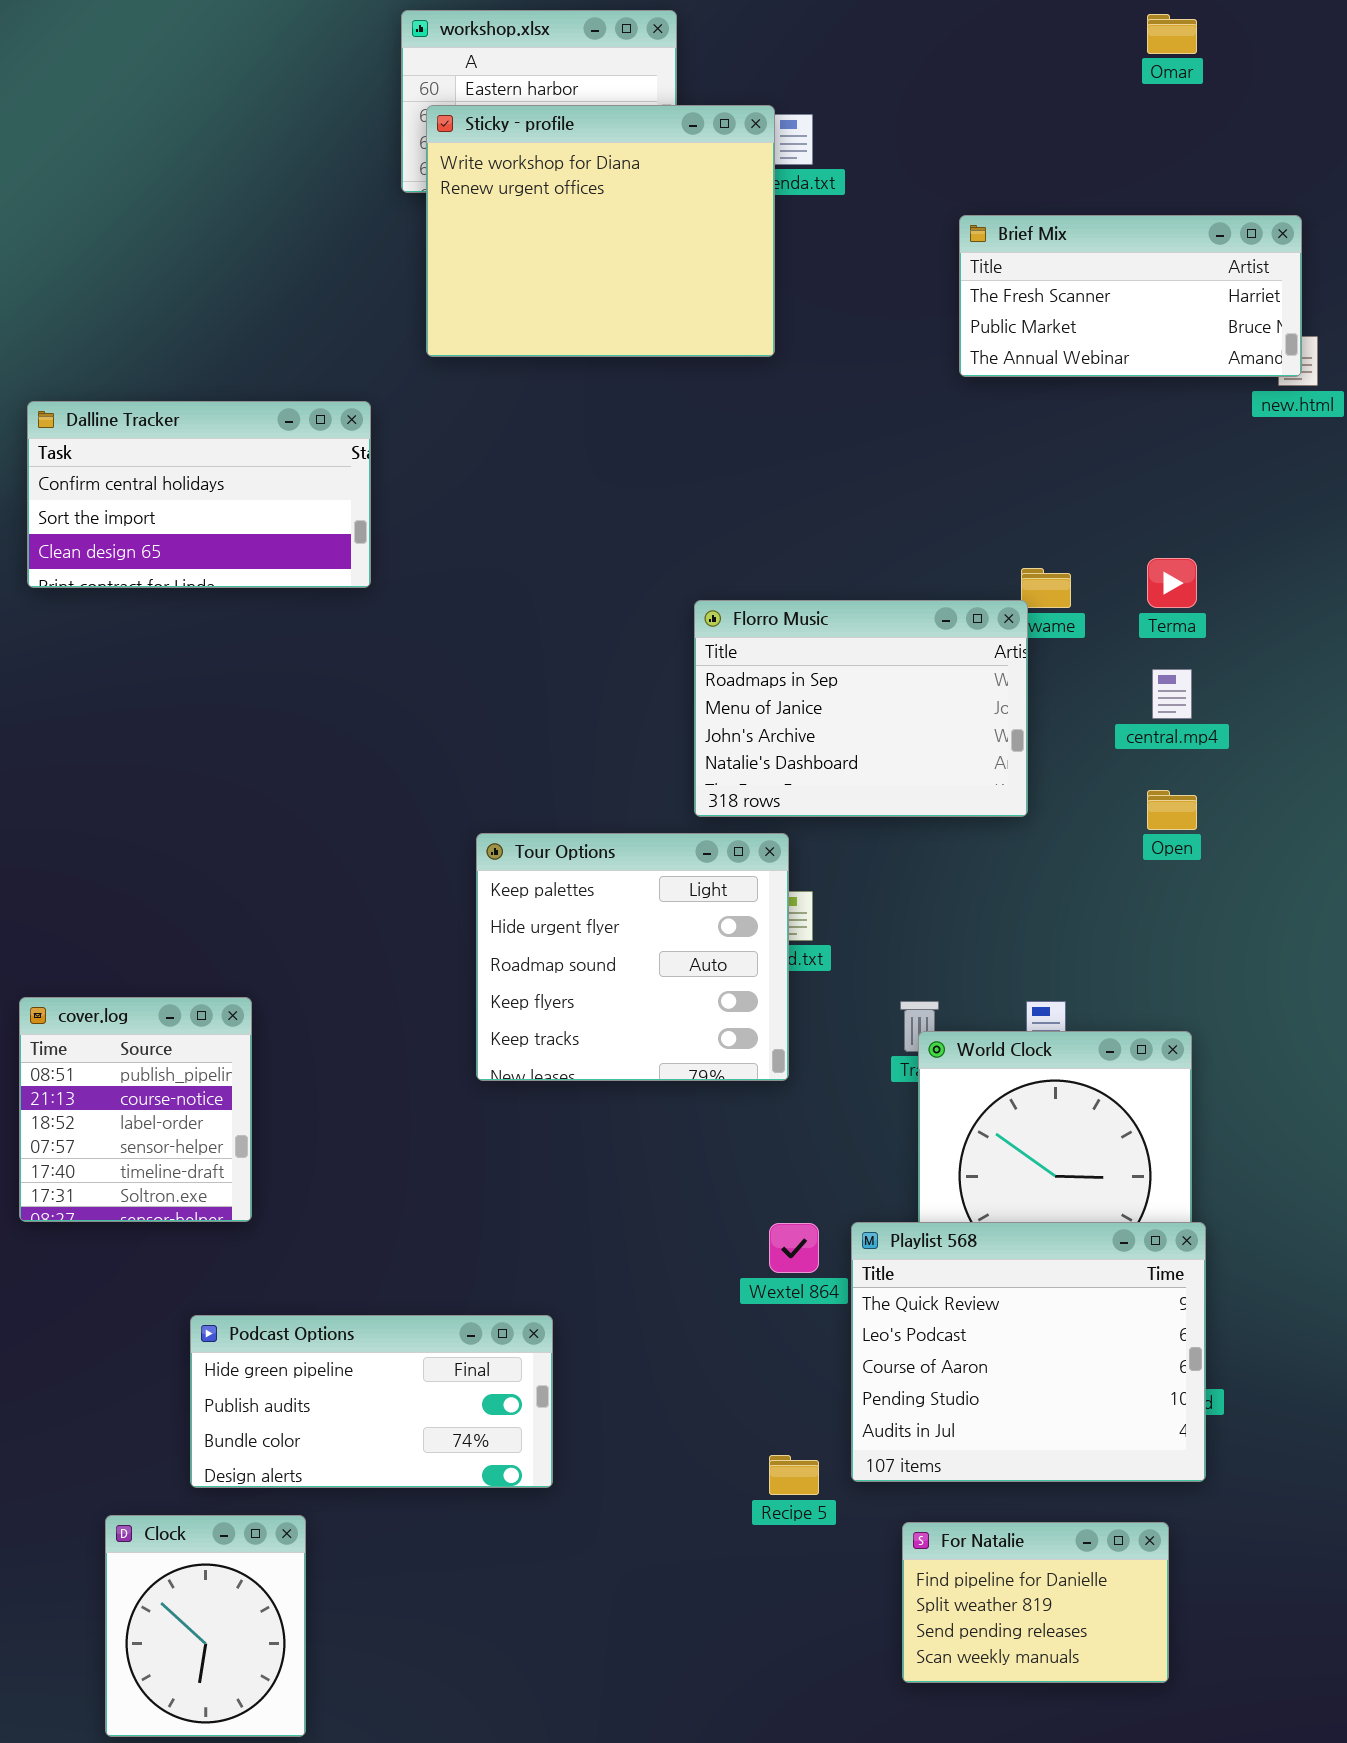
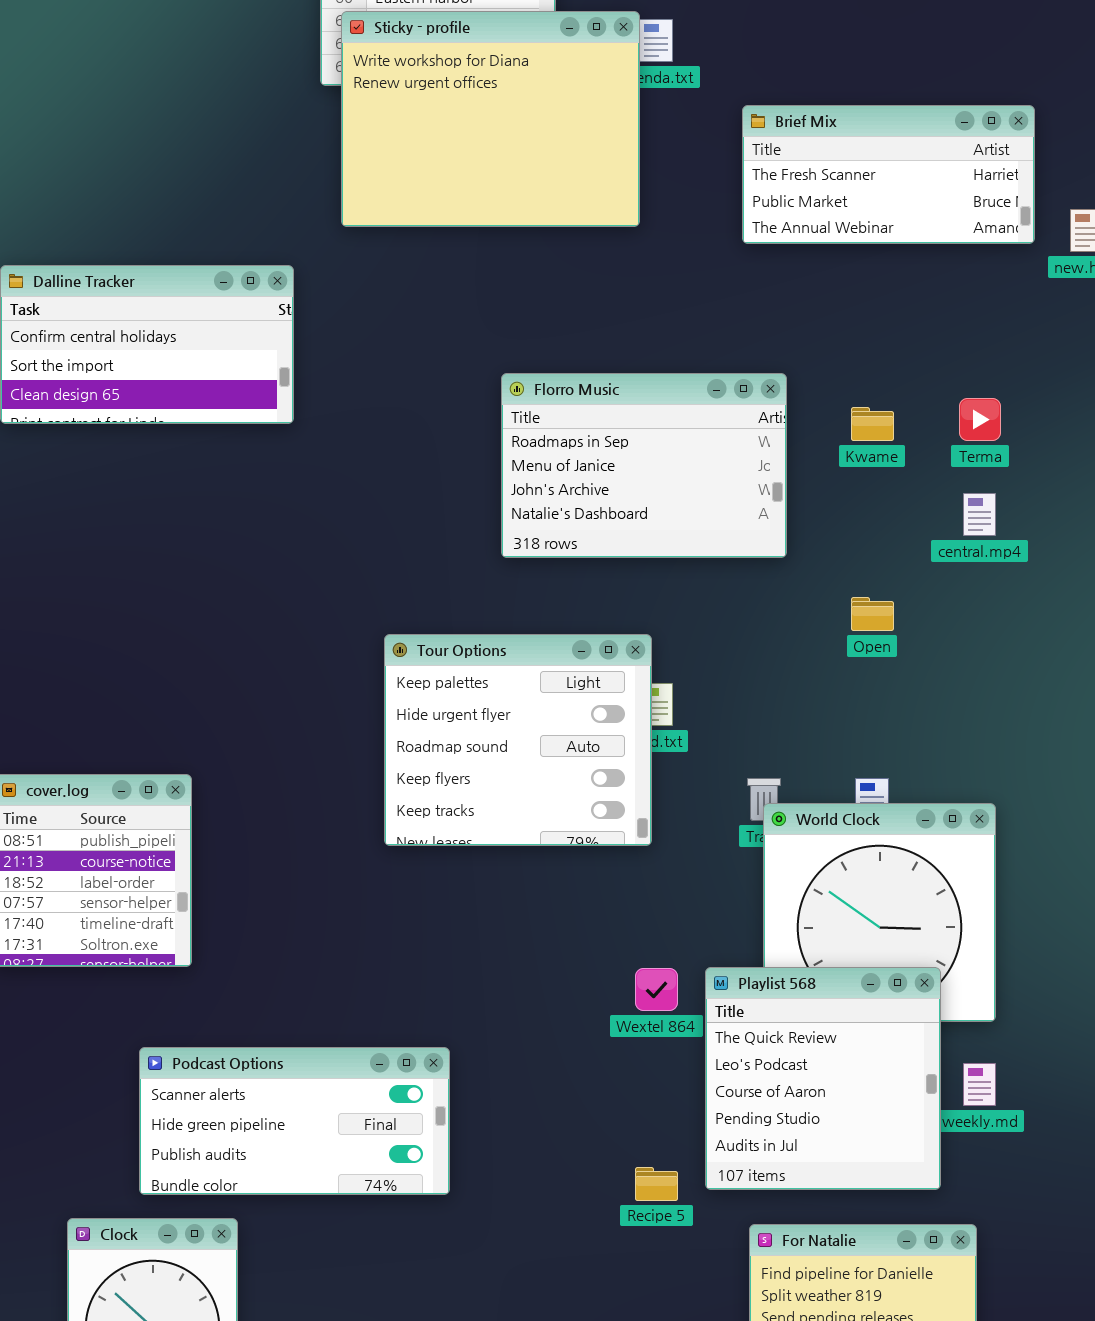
Brief Mix: [959,215,1302,377] -> [742,105,1035,244], moved
Florro Music: [694,600,1028,817] -> [501,373,787,558], moved
Open: [1147,790,1197,830] -> [851,597,894,631], moved
Playlist 568: [851,1222,1206,1482] -> [705,967,941,1190], resized
Podcast Options: [190,1315,553,1488] -> [139,1047,450,1195], scrolled up 1 row

